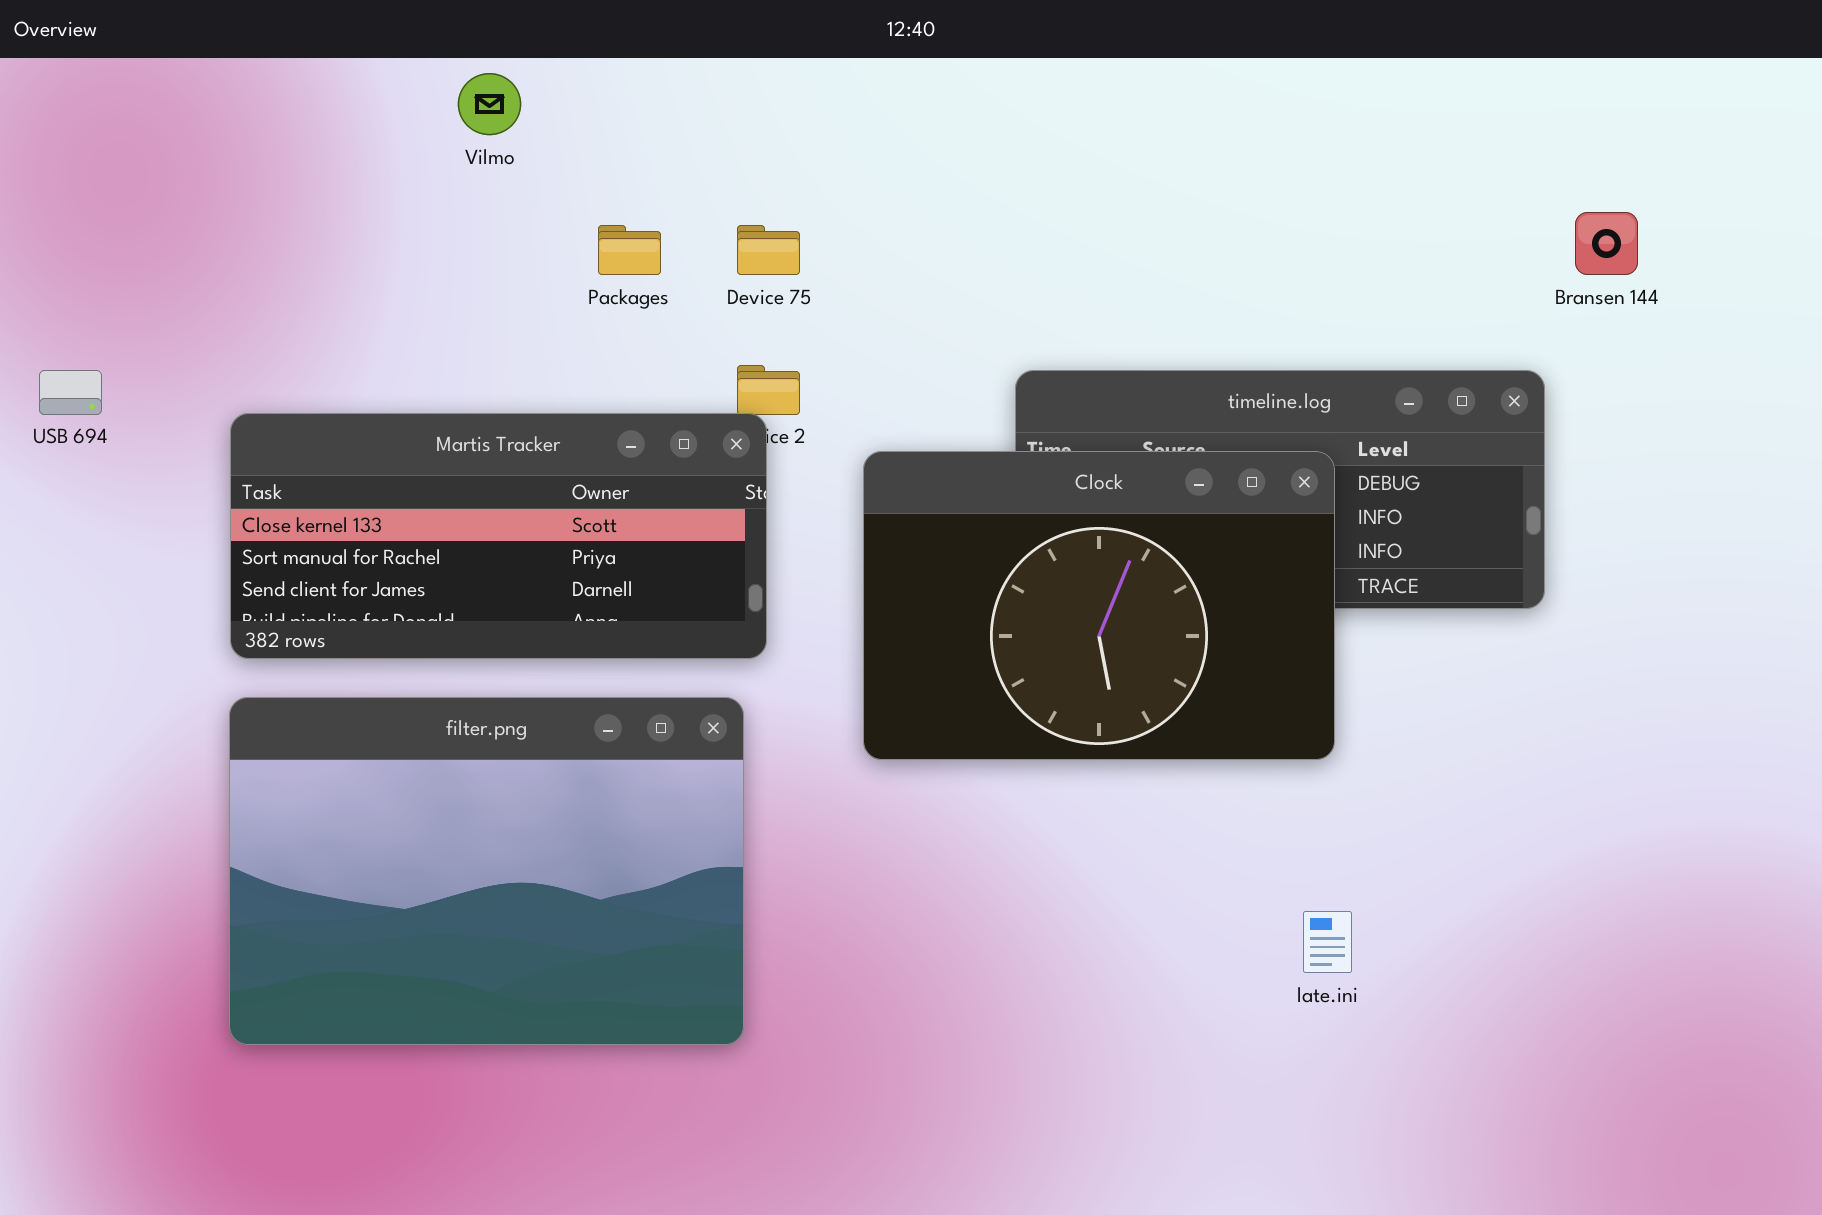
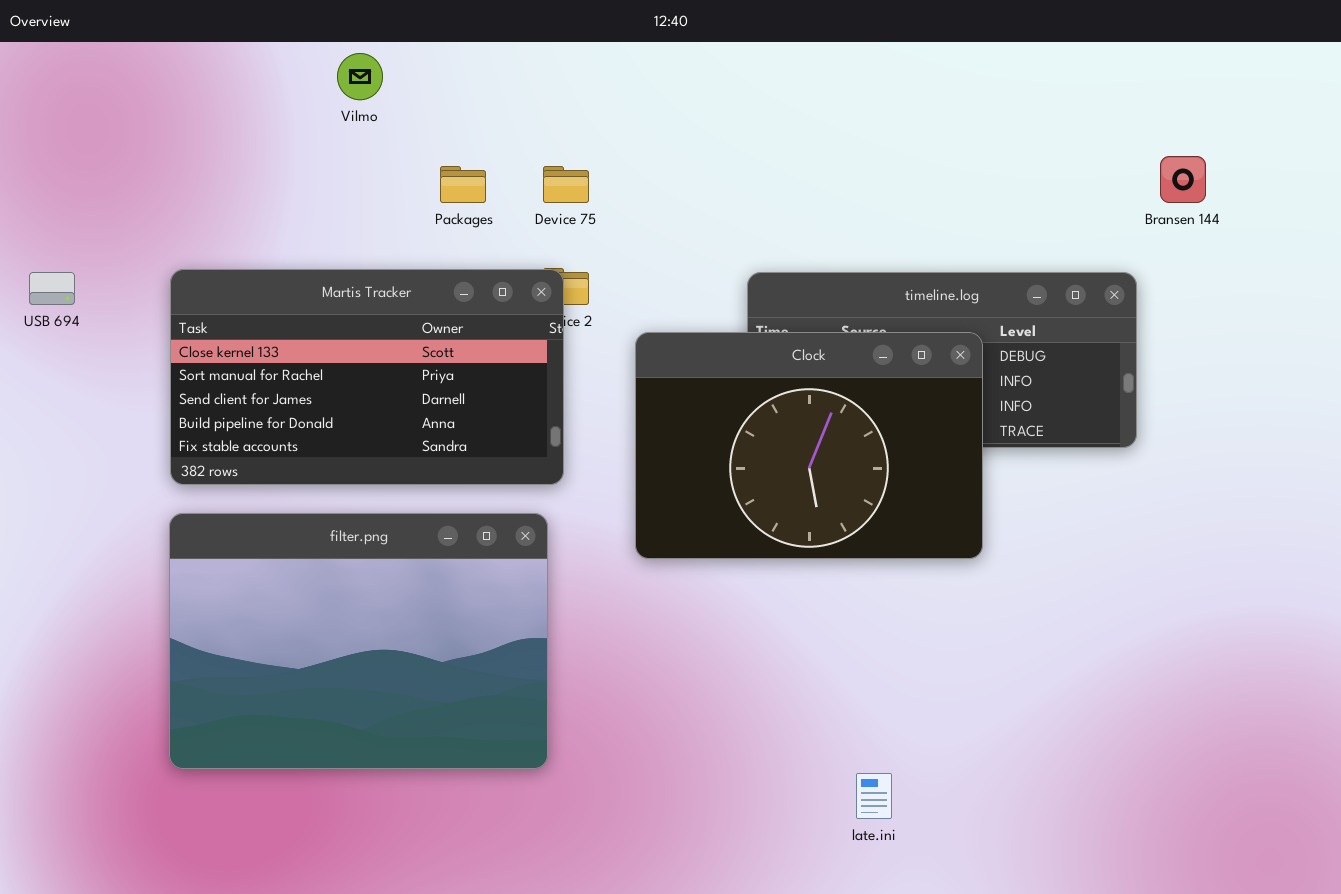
Martis Tracker: [230,413,767,659] -> [170,269,564,485], resized
late.ini: [1303,911,1352,973] -> [856,773,892,819], moved

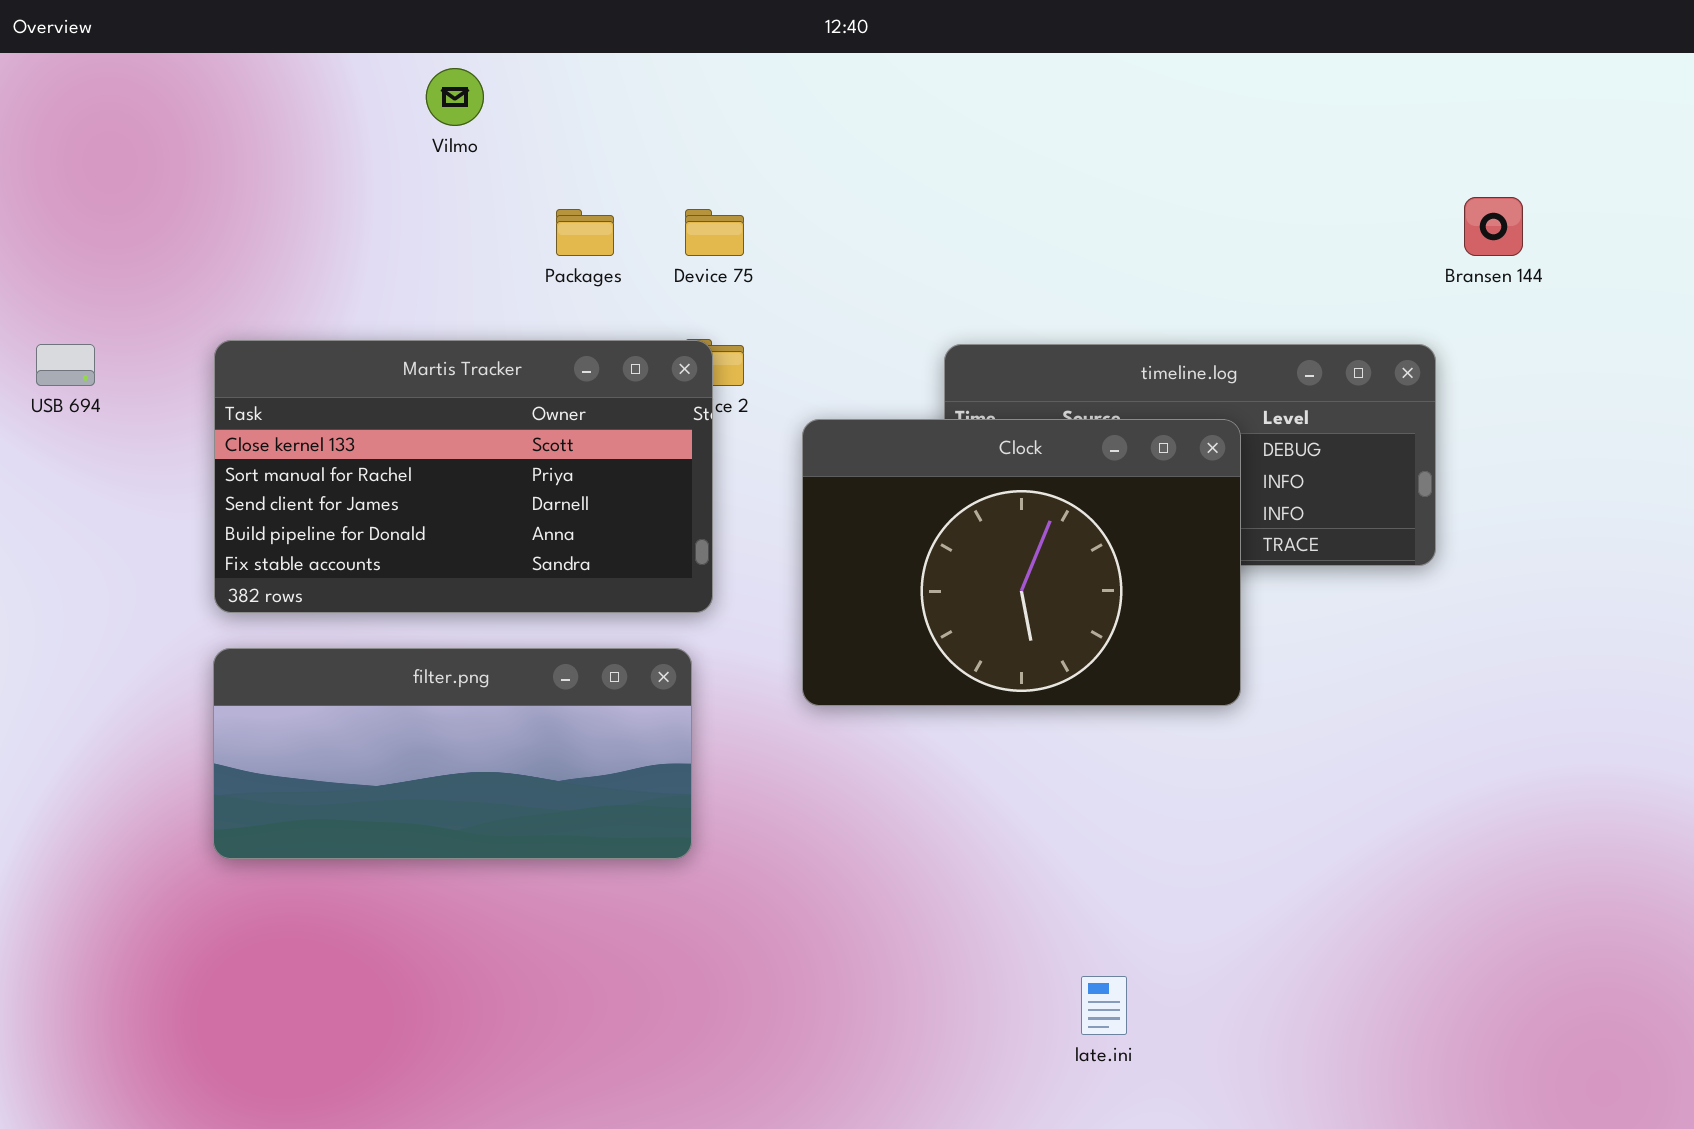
filter.png: [169,513,548,769] -> [213,648,692,859], resized

